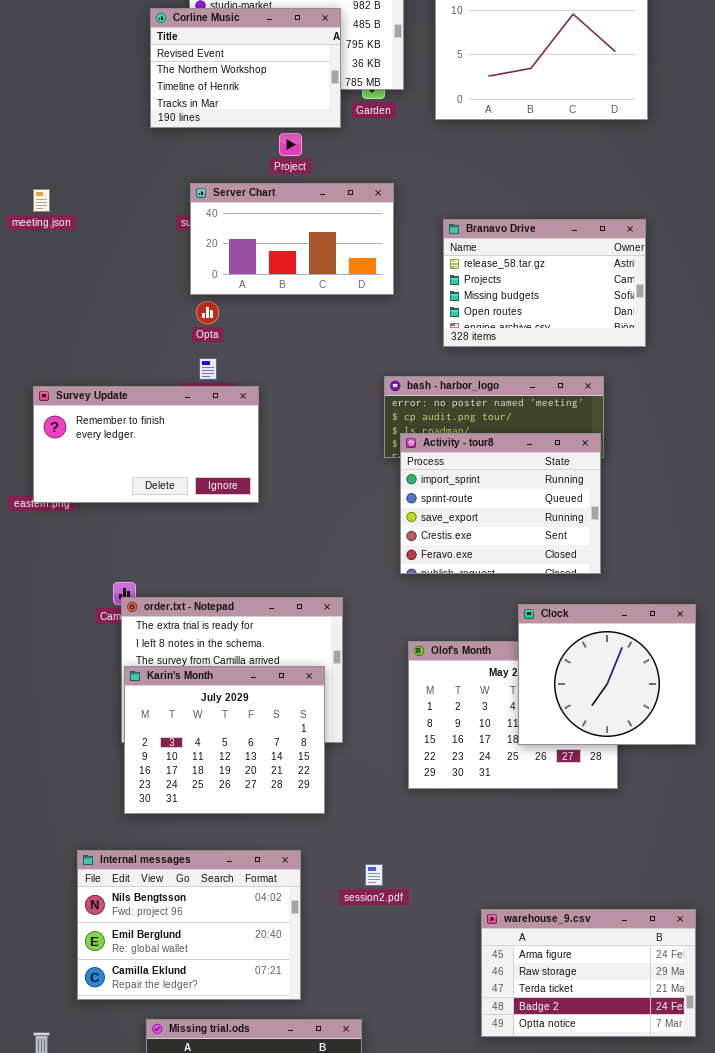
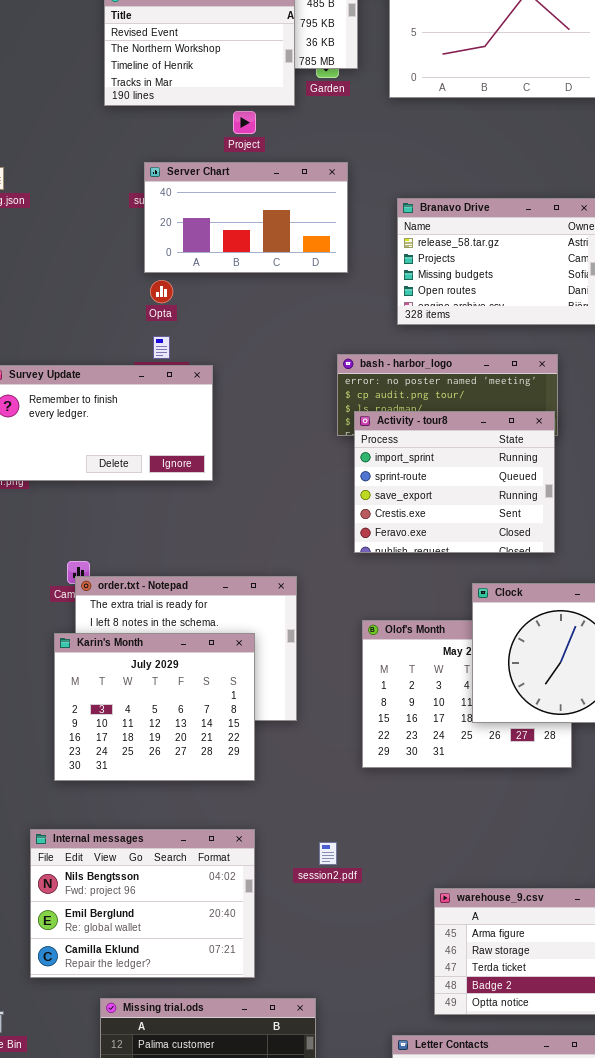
Karin's Month: [124,666,325,814] -> [54,633,255,781], moved

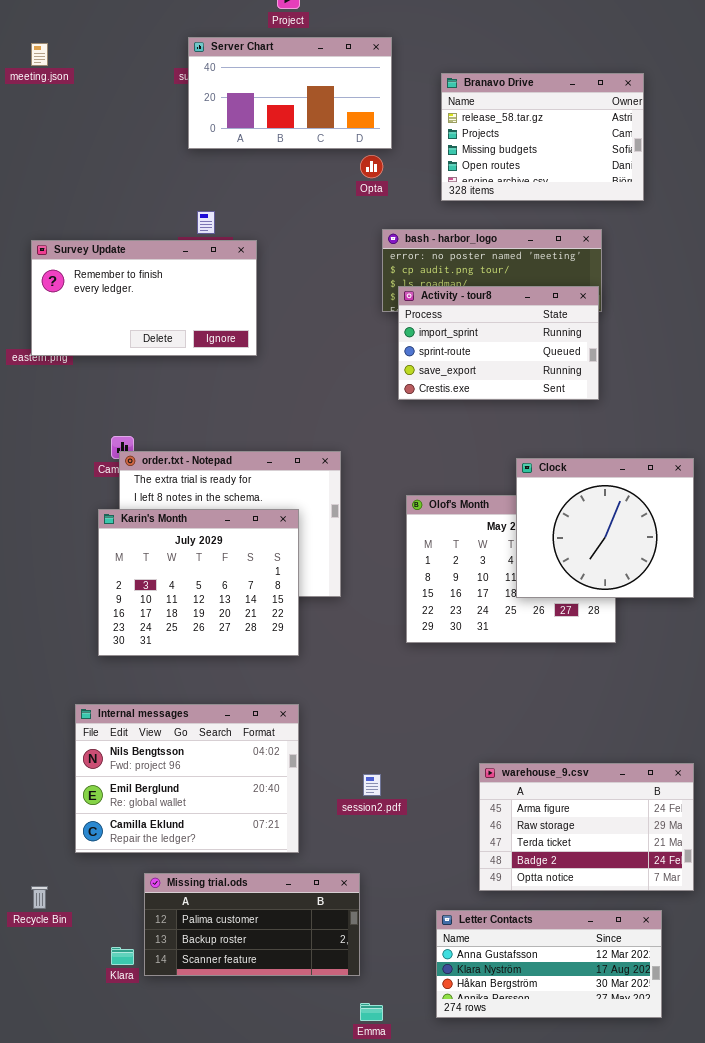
Opta: [150,280,173,303] -> [360,155,383,178], moved
Activity - tour8: [354,411,555,553] -> [398,286,599,400], resized
session2.pdf: [319,842,337,865] -> [363,774,381,796], moved

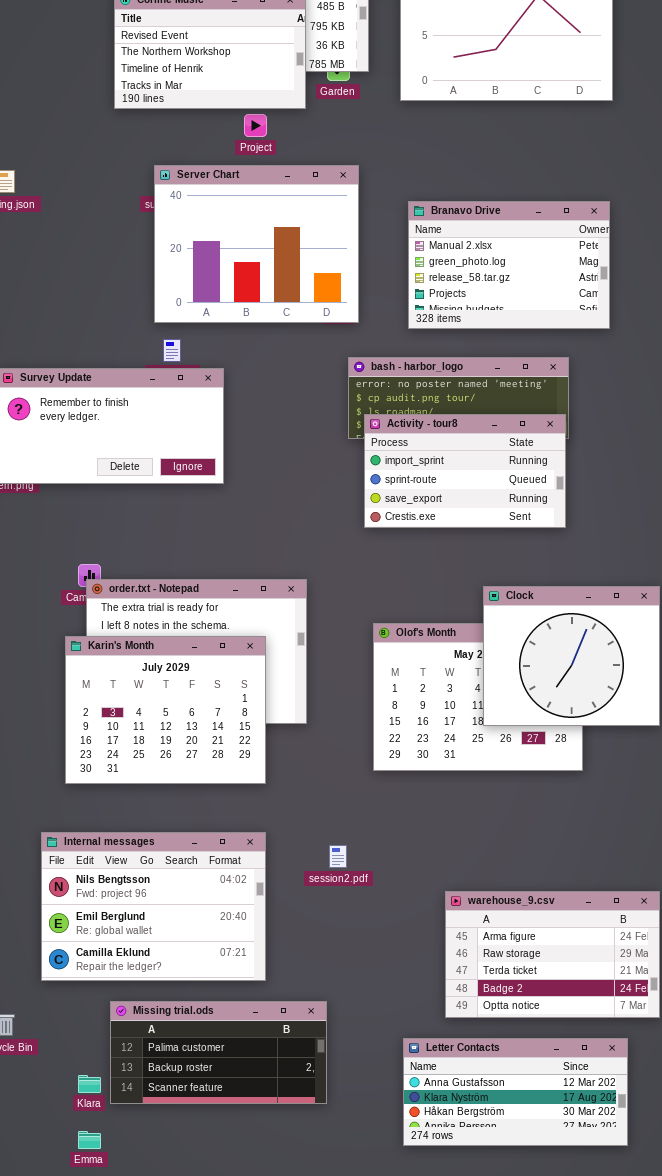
Server Chart: [188,37,392,149] -> [154,165,359,323], resized
Branavo Drive: [441,73,644,201] -> [408,201,610,329], scrolled up 2 rows
session2.pdf: [363,774,381,796] -> [329,845,347,868], moved
Emma: [360,1003,383,1021] -> [78,1131,101,1149], moved

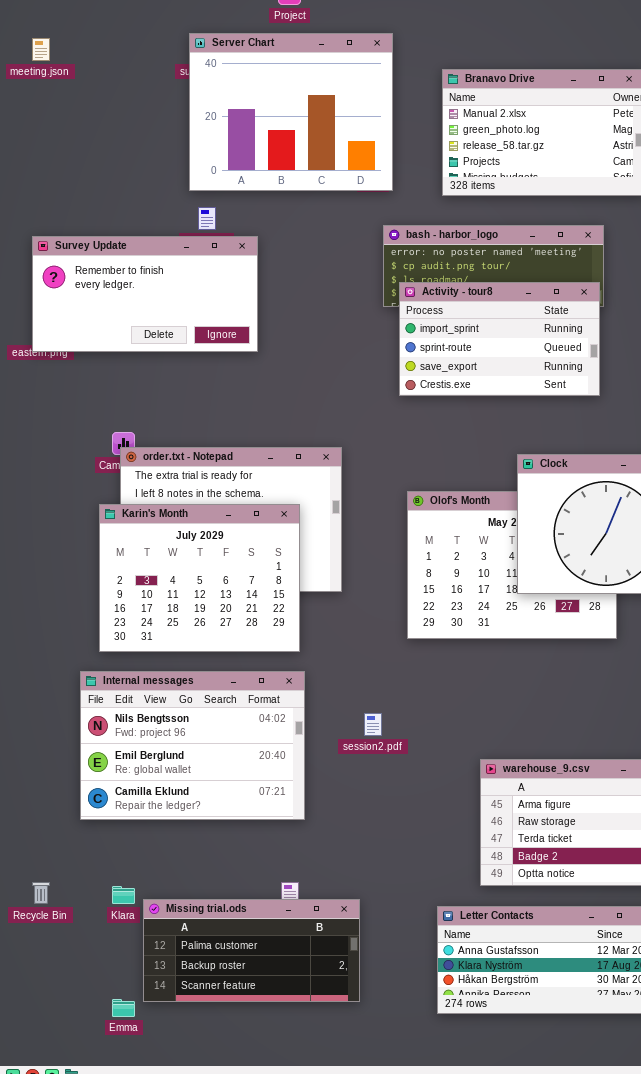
Internal messages: [41,832,266,981] -> [80,671,305,820], moved
Missing trial.ods: [110,1001,327,1104] -> [143,899,360,1002], moved
Klara: [78,1075,101,1093] -> [112,886,135,904], moved

